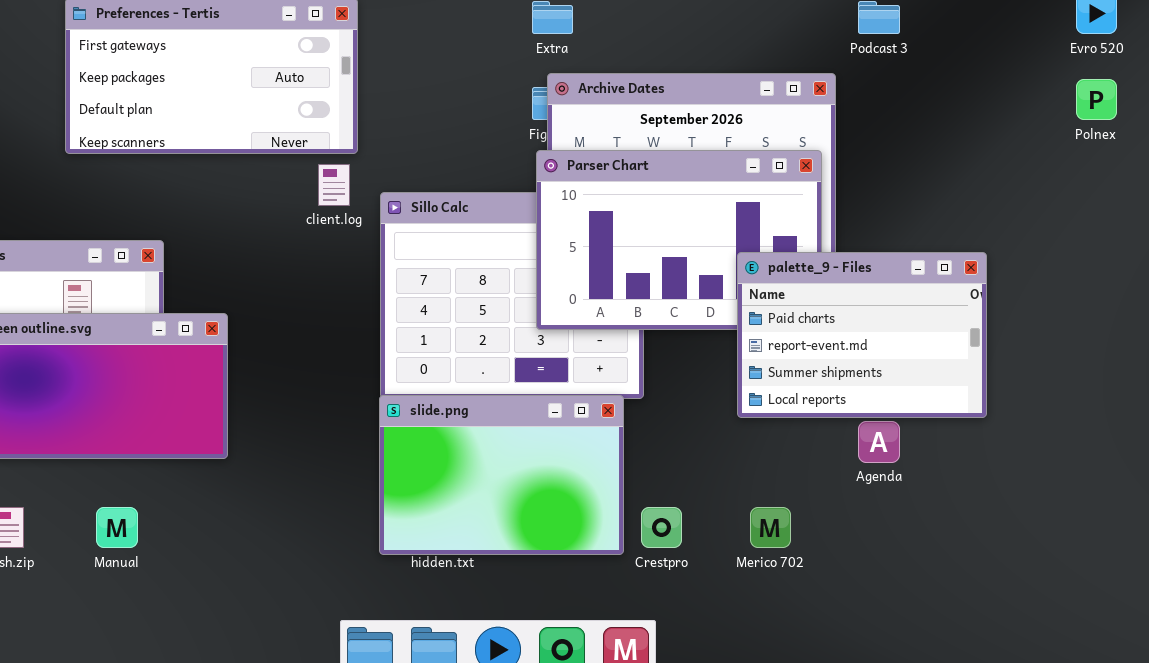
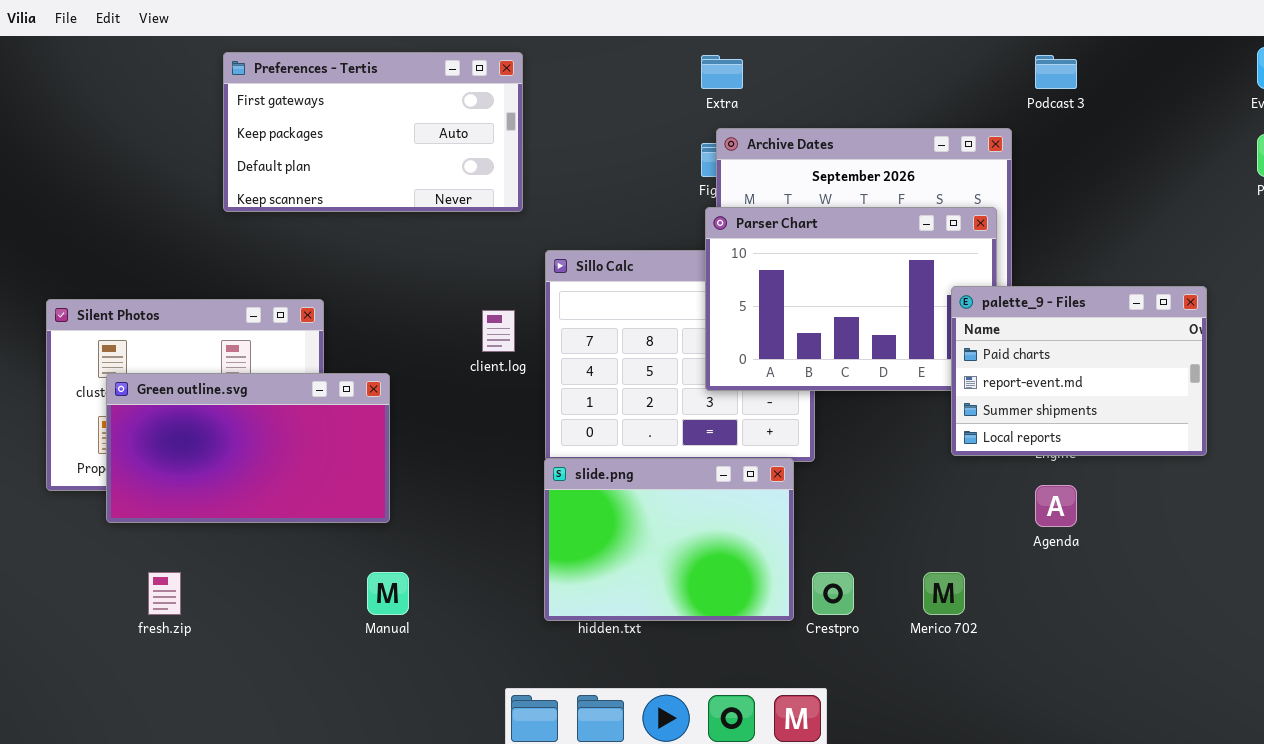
client.log: [318,164,350,206] -> [482,310,515,352], moved
palette_9 - Files: [737,252,987,418] -> [951,286,1207,456], moved
Manual: [96,507,138,548] -> [367,572,409,615], moved

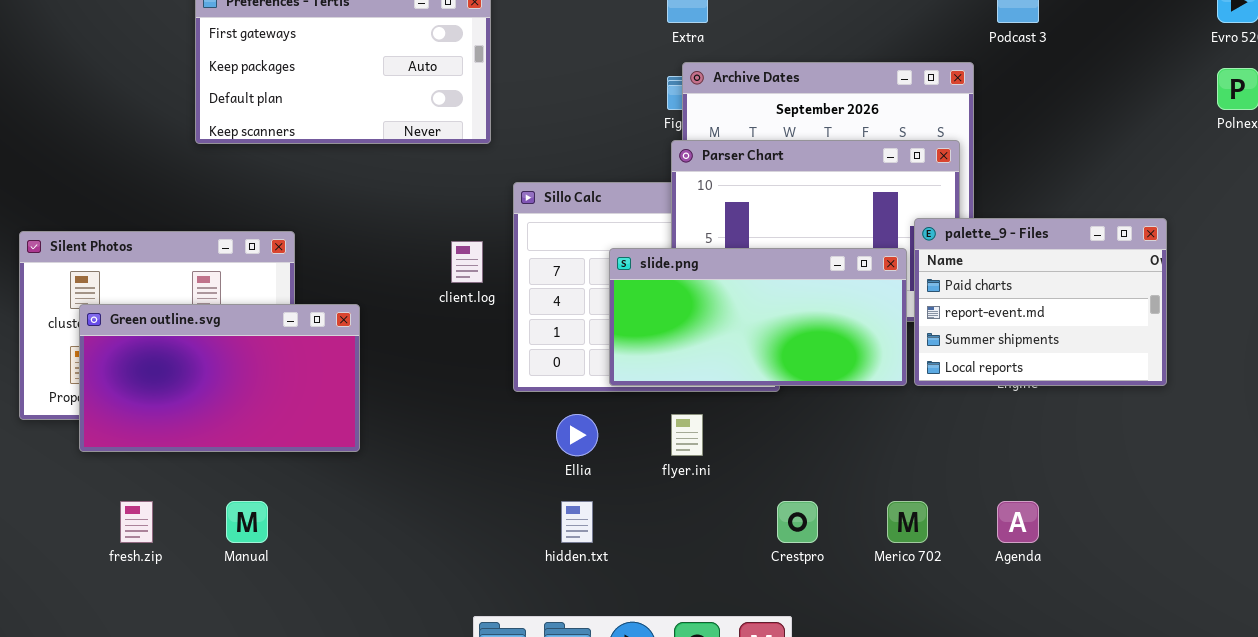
slide.png: [544,458,794,621] -> [609,248,907,386], moved, resized
Agenda: [1035,485,1077,527] -> [997,501,1039,543], moved
Manual: [367,572,409,615] -> [226,501,268,543], moved

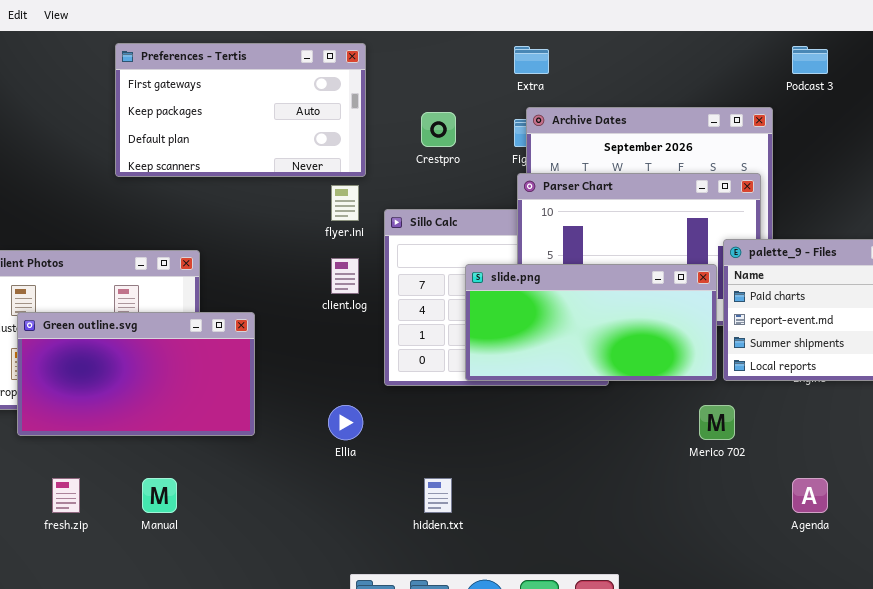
Ellia: [556,414,598,456] -> [328,405,363,440], moved
flyer.ini: [671,414,703,456] -> [331,185,359,221], moved
Crestpro: [777,501,818,543] -> [421,112,456,147], moved
Merico 702: [887,501,928,543] -> [699,405,735,440], moved

